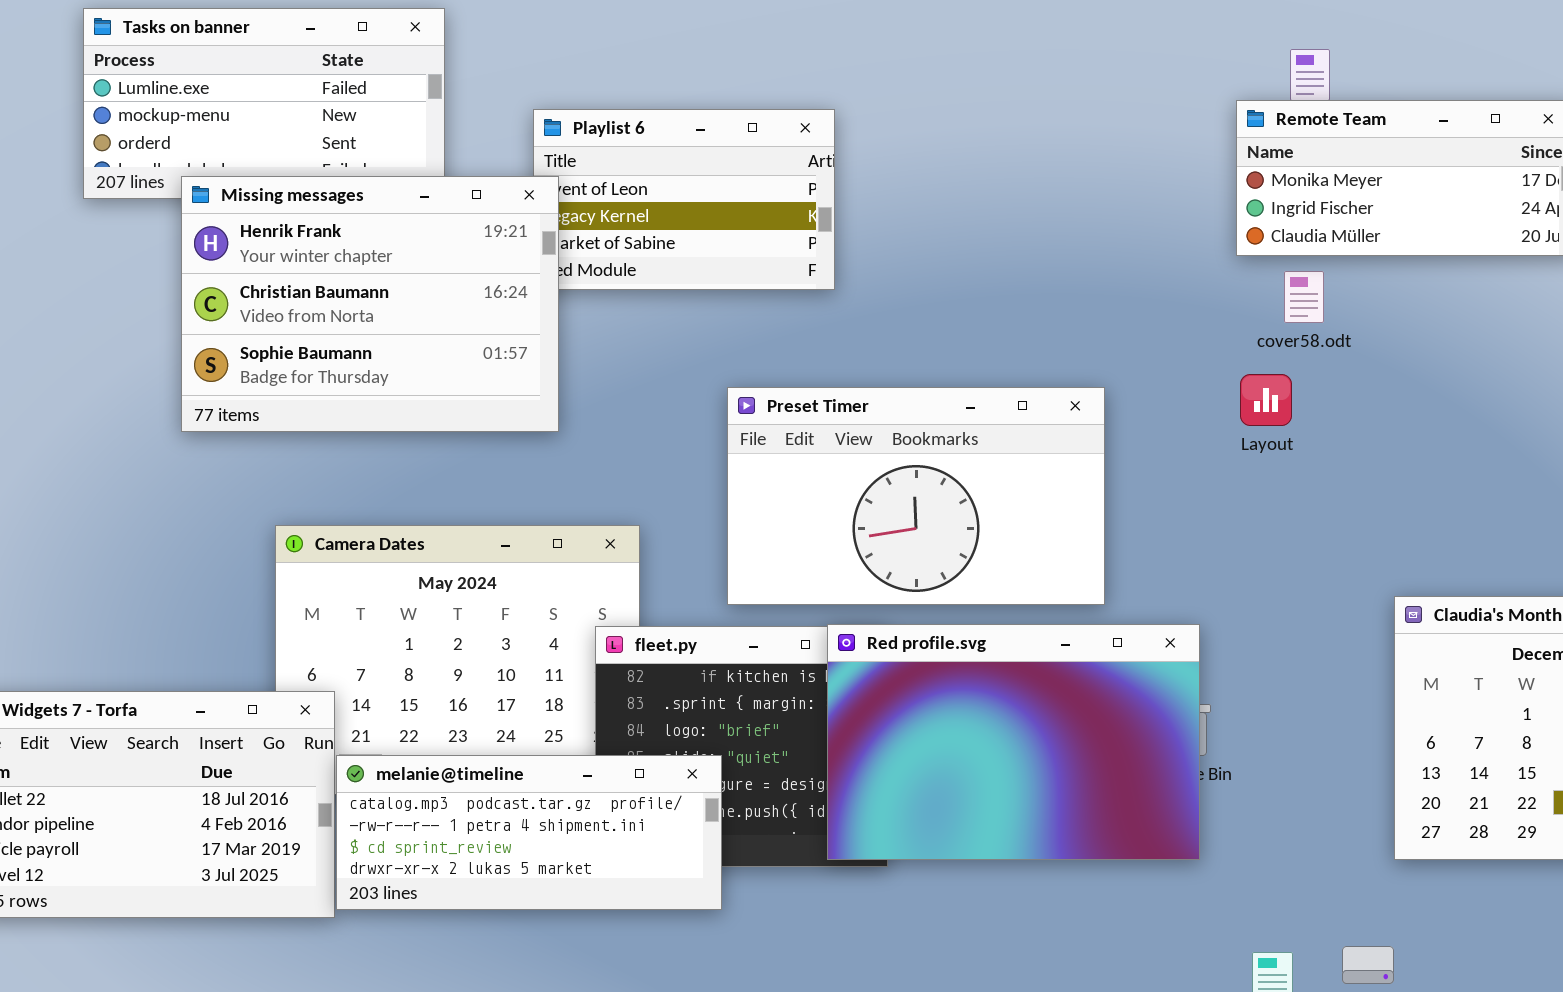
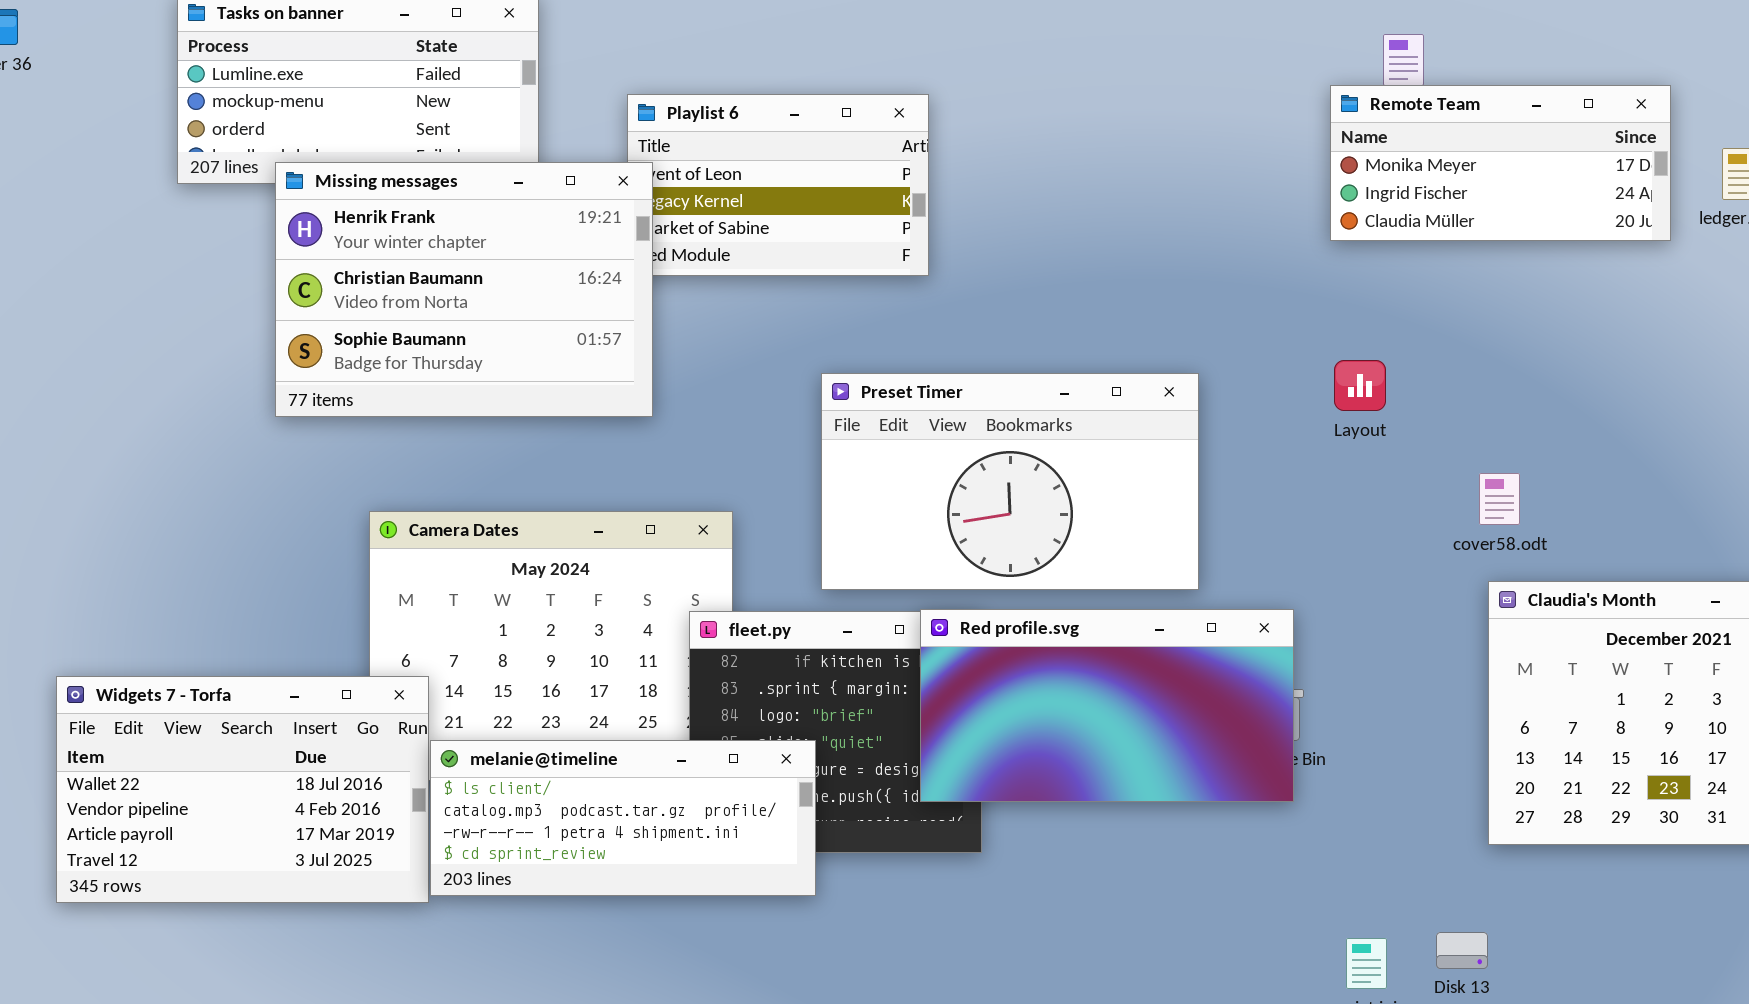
cover58.odt: [1284,271,1324,323] -> [1479,473,1520,525], moved
Red profile.svg: [827,624,1200,860] -> [920,609,1294,802], resized
melanie@timeline: [336,755,722,910] -> [430,740,816,896], scrolled up 1 row

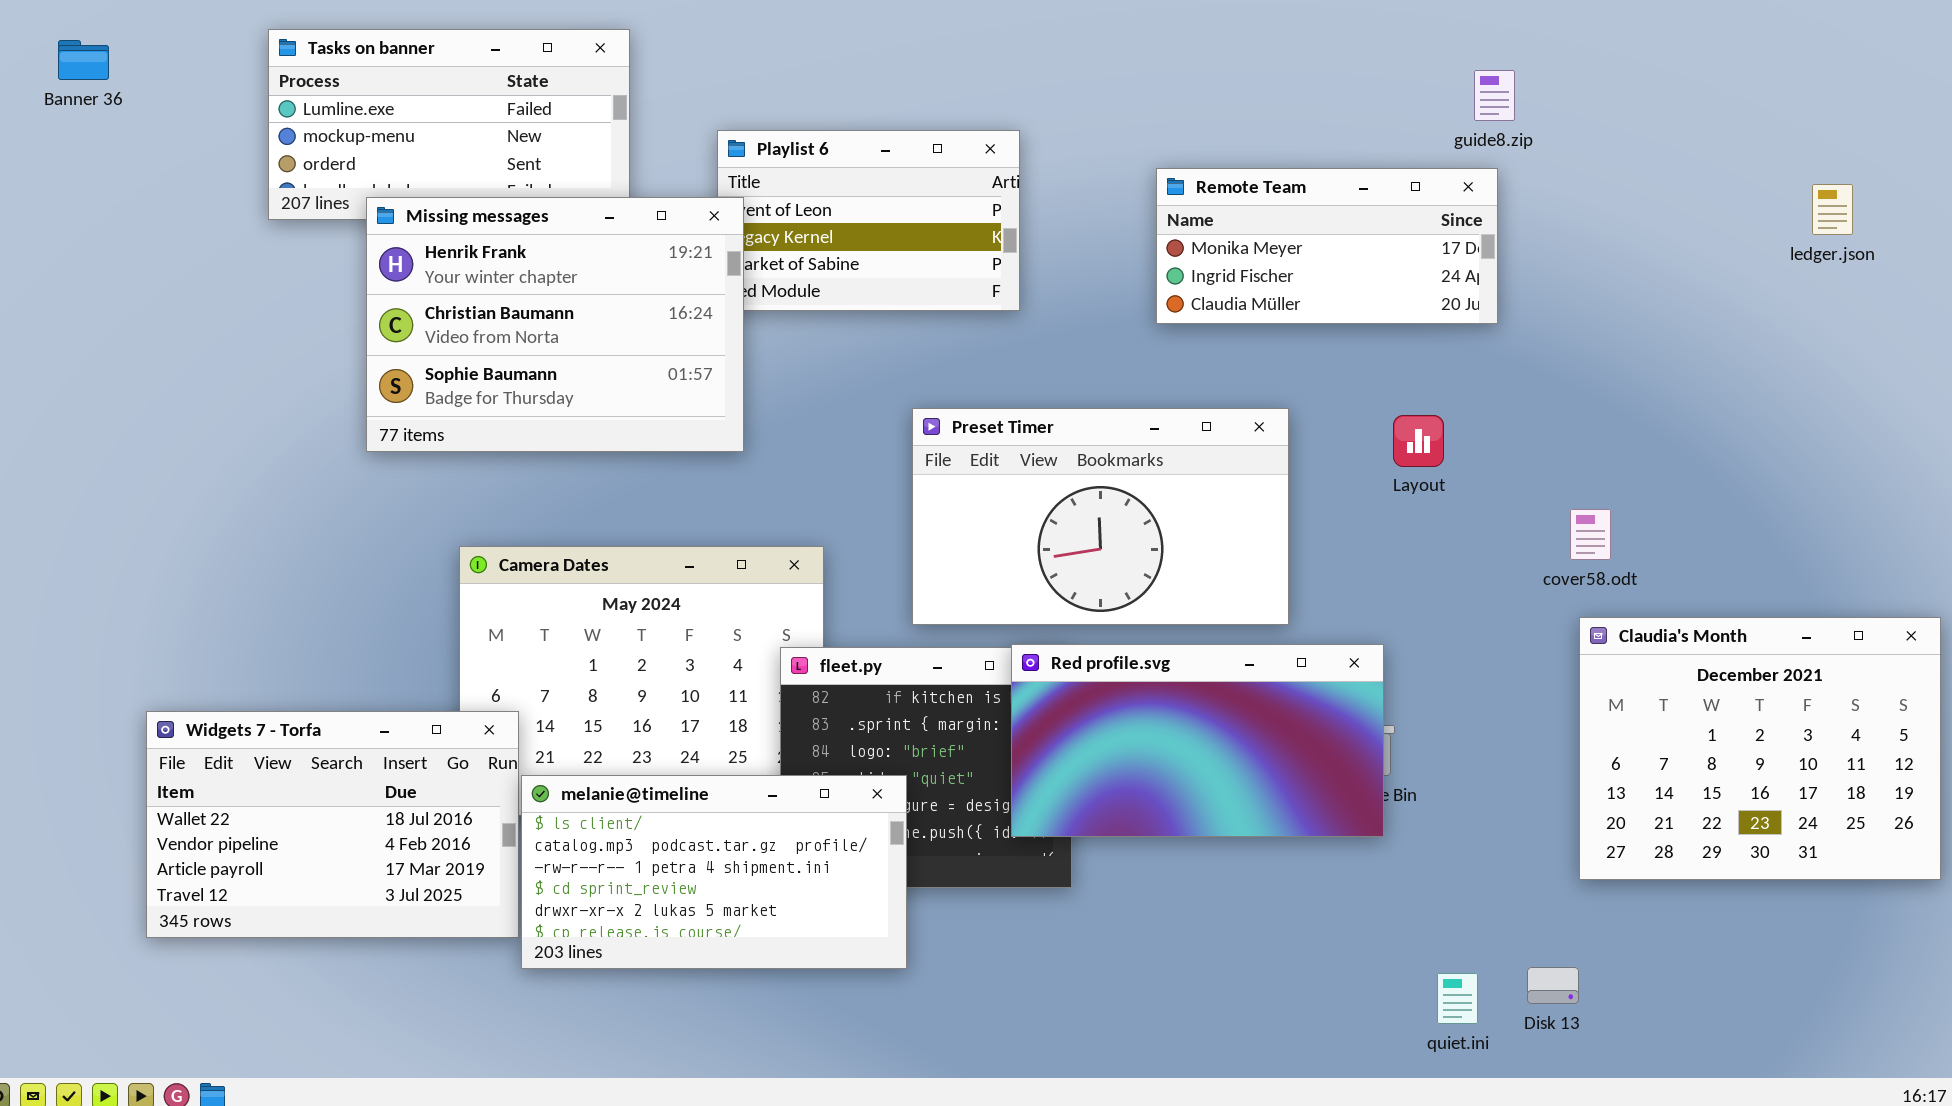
Remote Team: [1330,85,1671,241] -> [1156,168,1498,324], moved
Layout: [1334,360,1386,411] -> [1393,415,1444,467], moved
melanie@timeline: [430,740,816,896] -> [521,775,907,969], resized

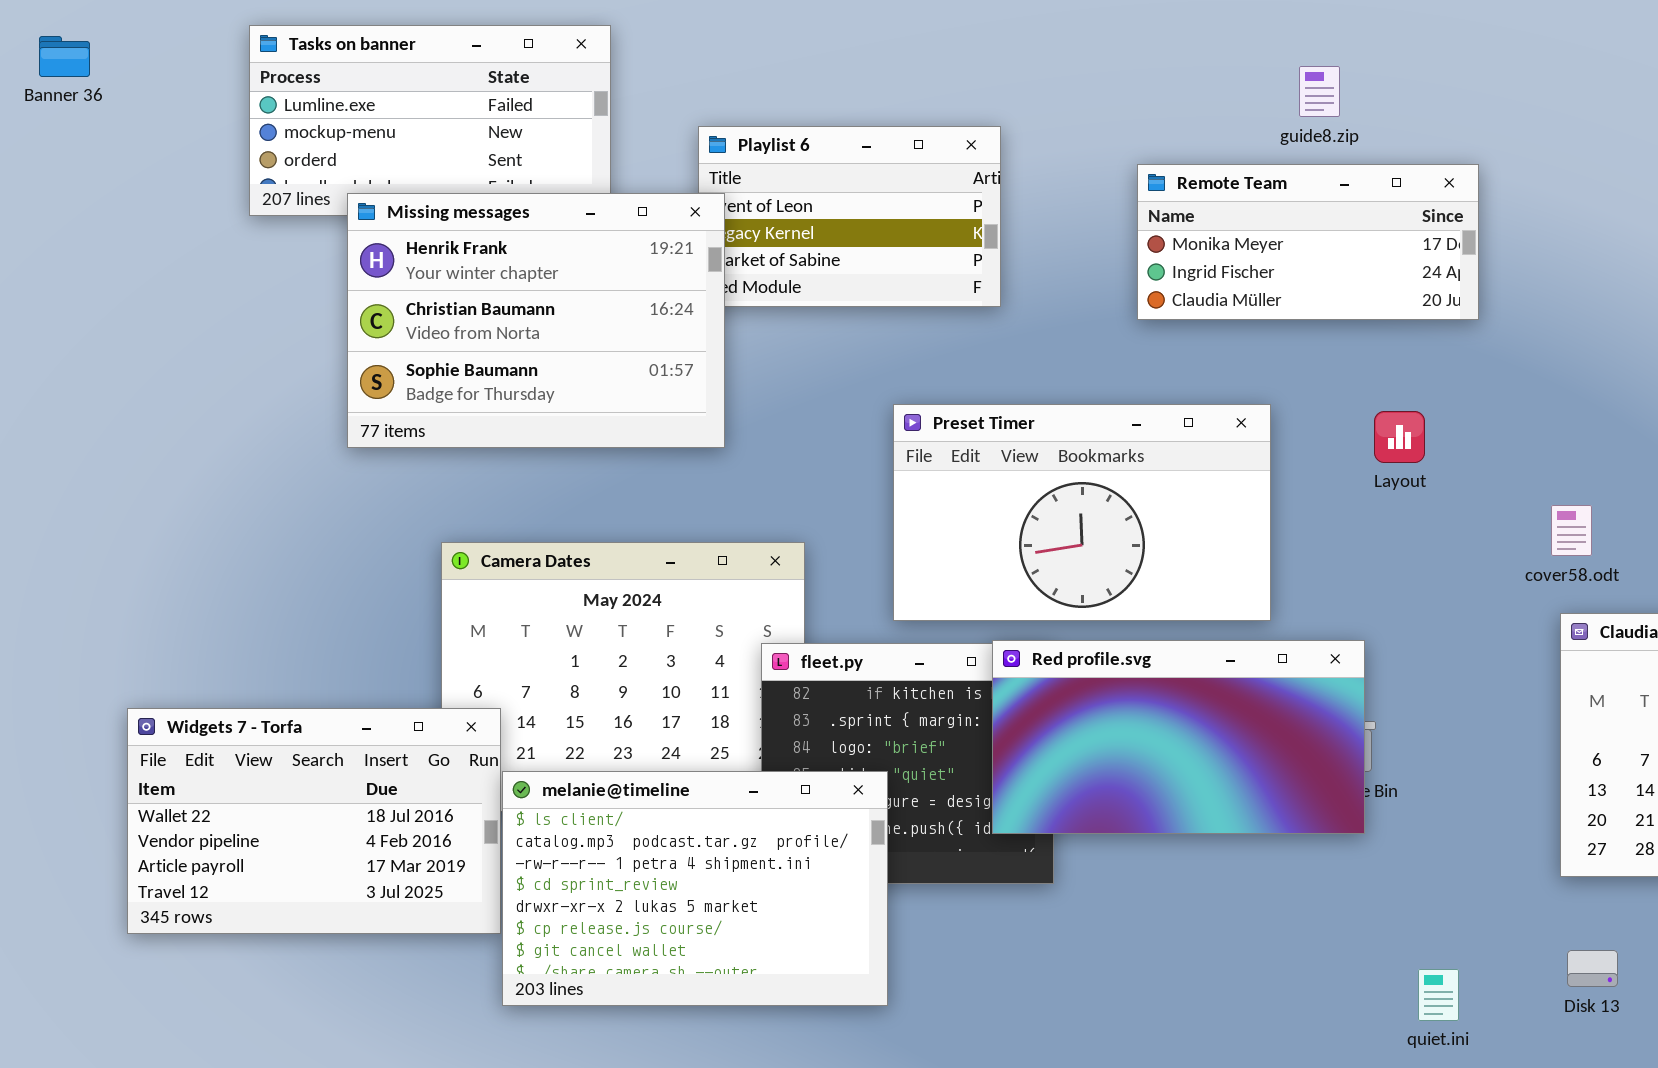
guide8.zip: [1474,70,1515,121] -> [1299,66,1340,117], moved
melanie@timeline: [521,775,907,969] -> [502,771,888,1006], resized
Disk 13: [1527,967,1579,1004] -> [1567,950,1618,987], moved

